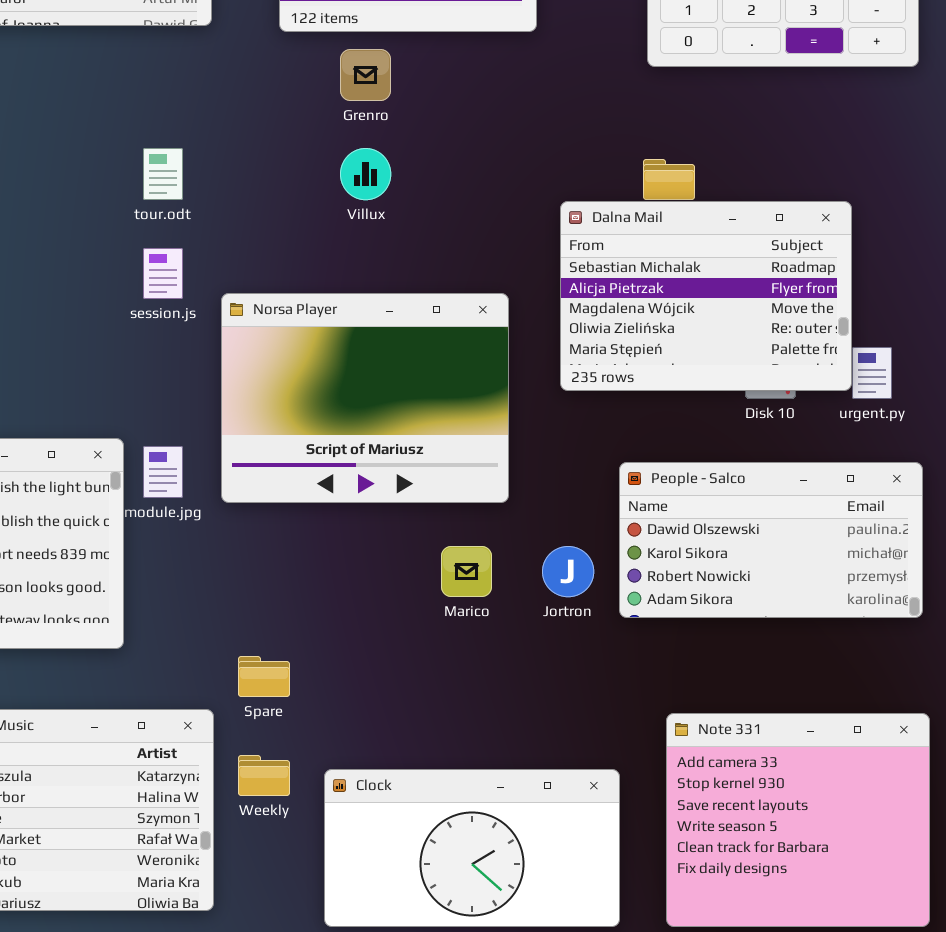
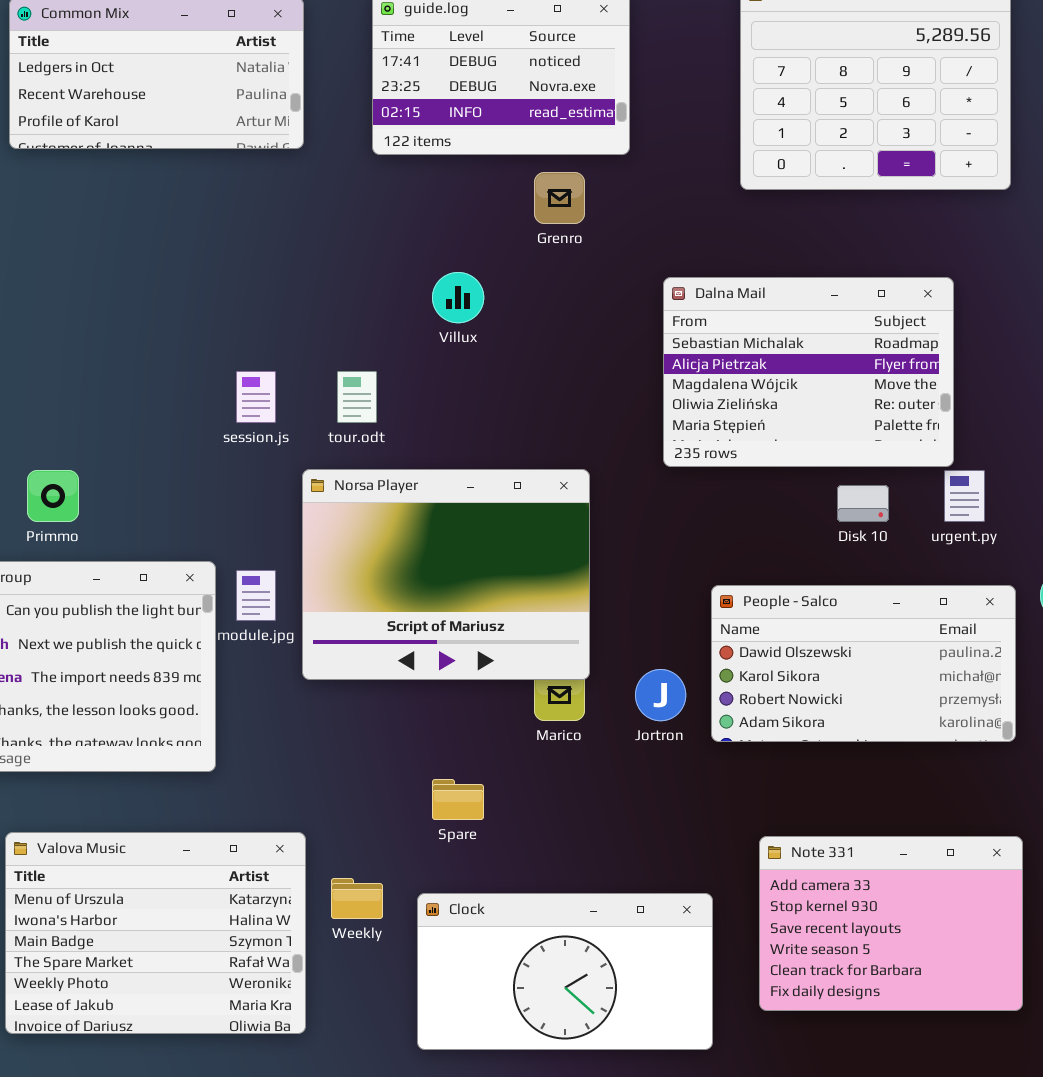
Grenro: [340,49,391,101] -> [534,172,585,224], moved
tour.odt: [143,148,183,200] -> [337,371,377,423], moved
Dalna Mail: [560,201,852,391] -> [663,277,954,467], moved
Norsa Player: [221,293,509,503] -> [302,469,590,680], moved
Spare: [238,656,290,697] -> [432,779,484,820], moved
Note 331: [666,713,930,927] -> [759,836,1023,1011], resized

